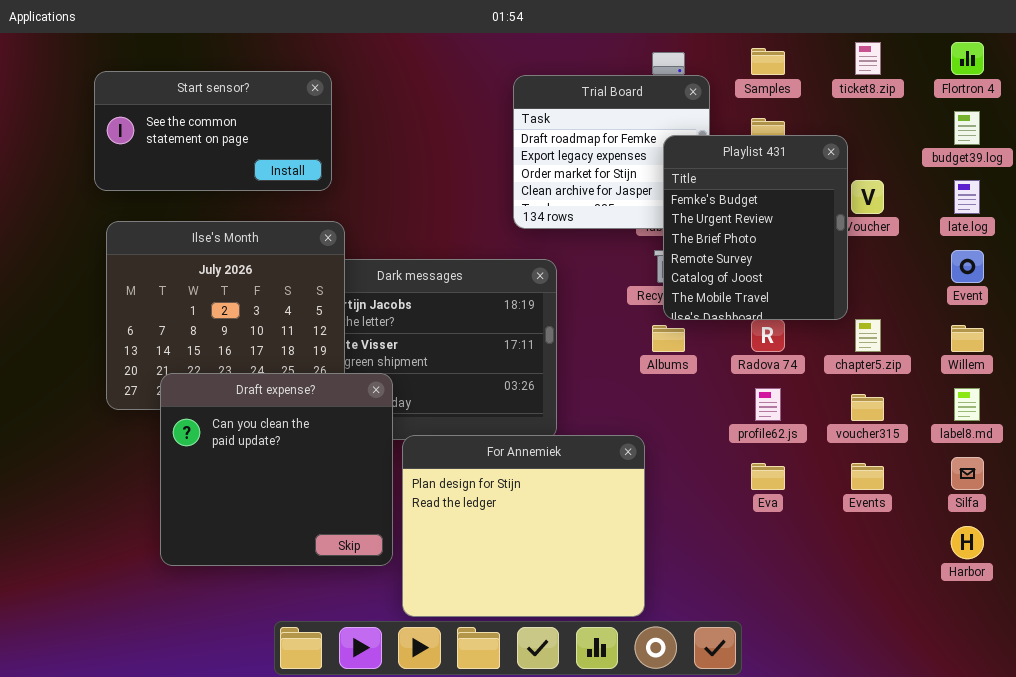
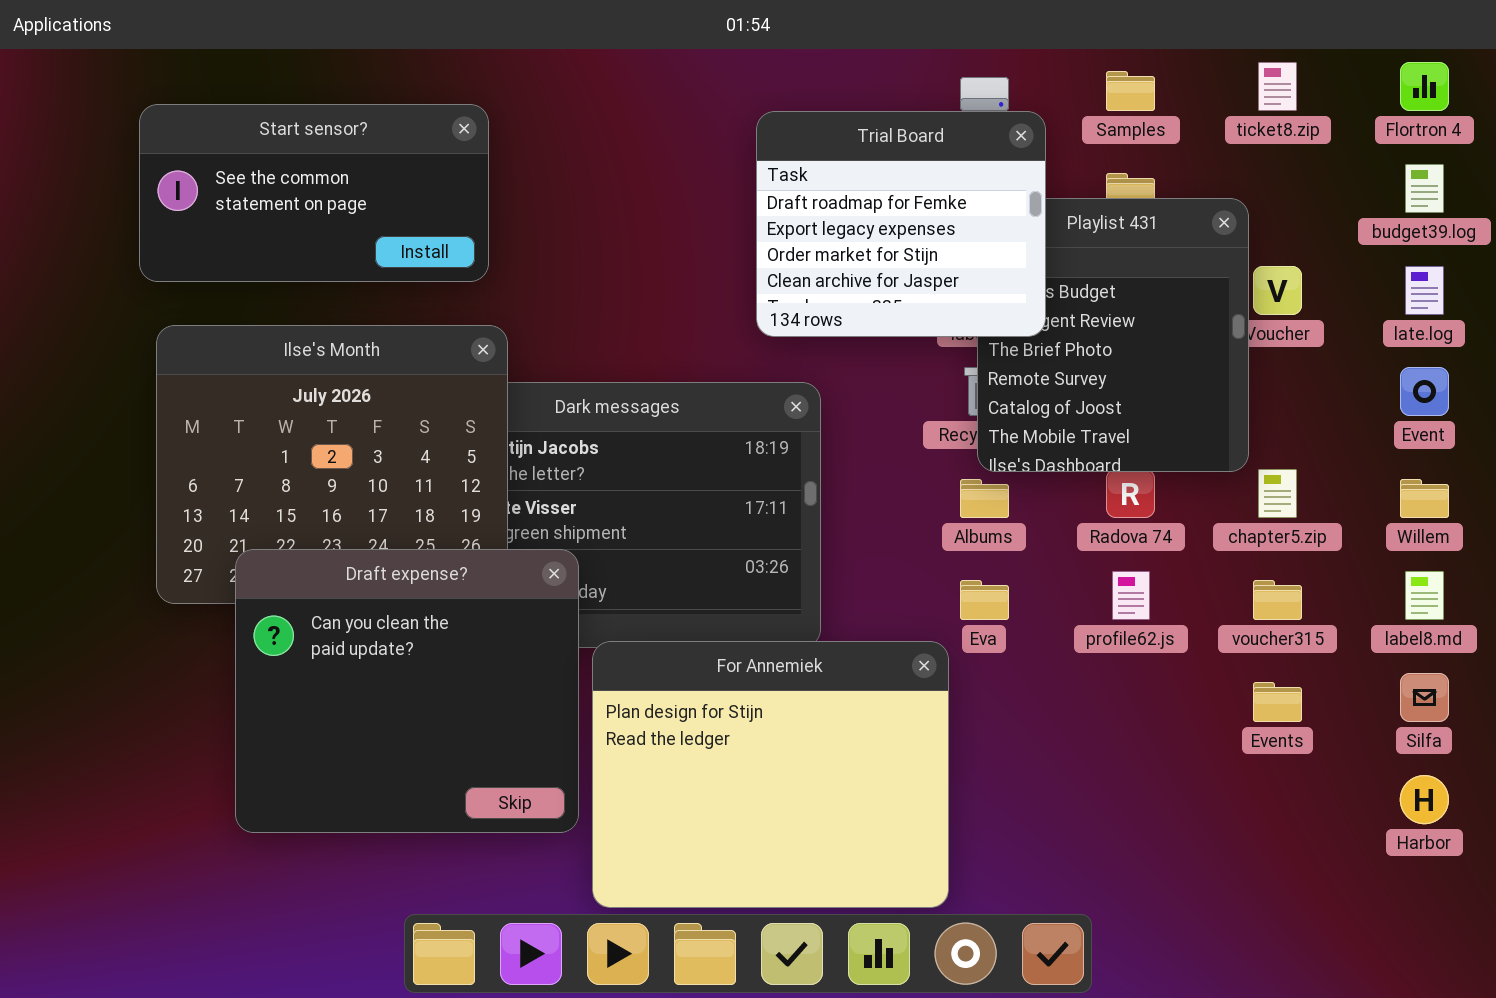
Trial Board: [513,75,710,229] -> [756,111,1046,337], raised
Eva: [751,463,785,490] -> [960,580,1009,620], moved

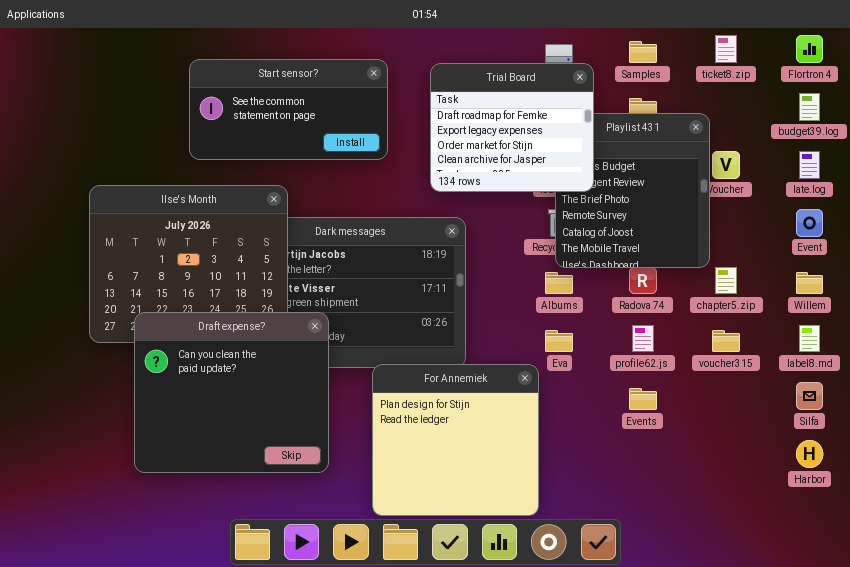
Start sensor?: [139,104,489,282] -> [189,59,388,160], moved
For Annemiek: [592,641,949,908] -> [372,364,539,516], resized
Events: [1253,682,1302,722] -> [629,388,657,410], moved

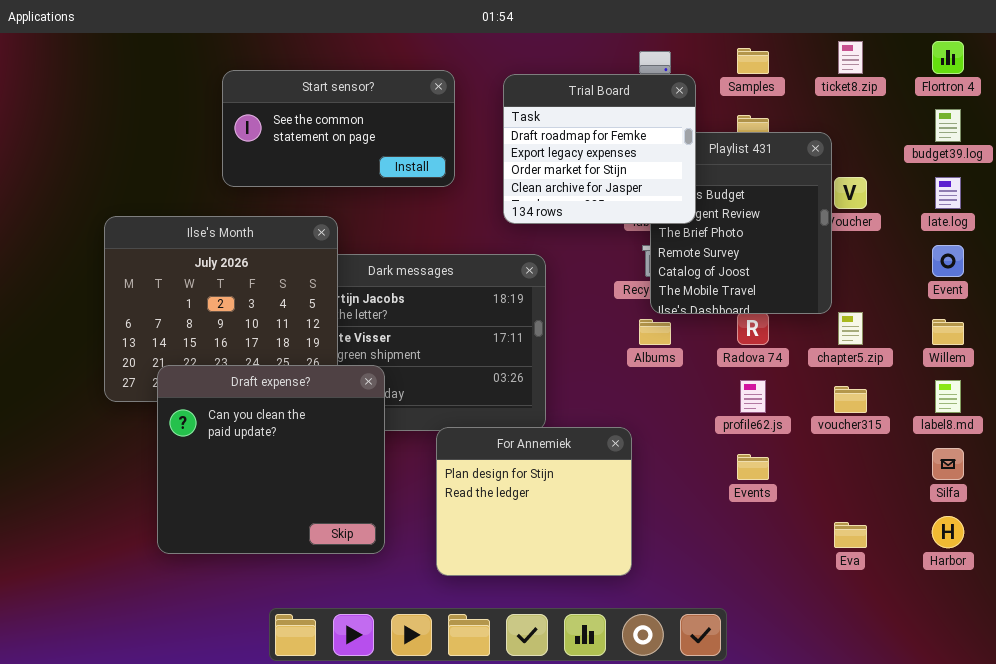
Eva: [545,330,573,352] -> [834,522,867,548], moved
For Annemiek: [372,364,539,516] -> [436,427,632,576], resized

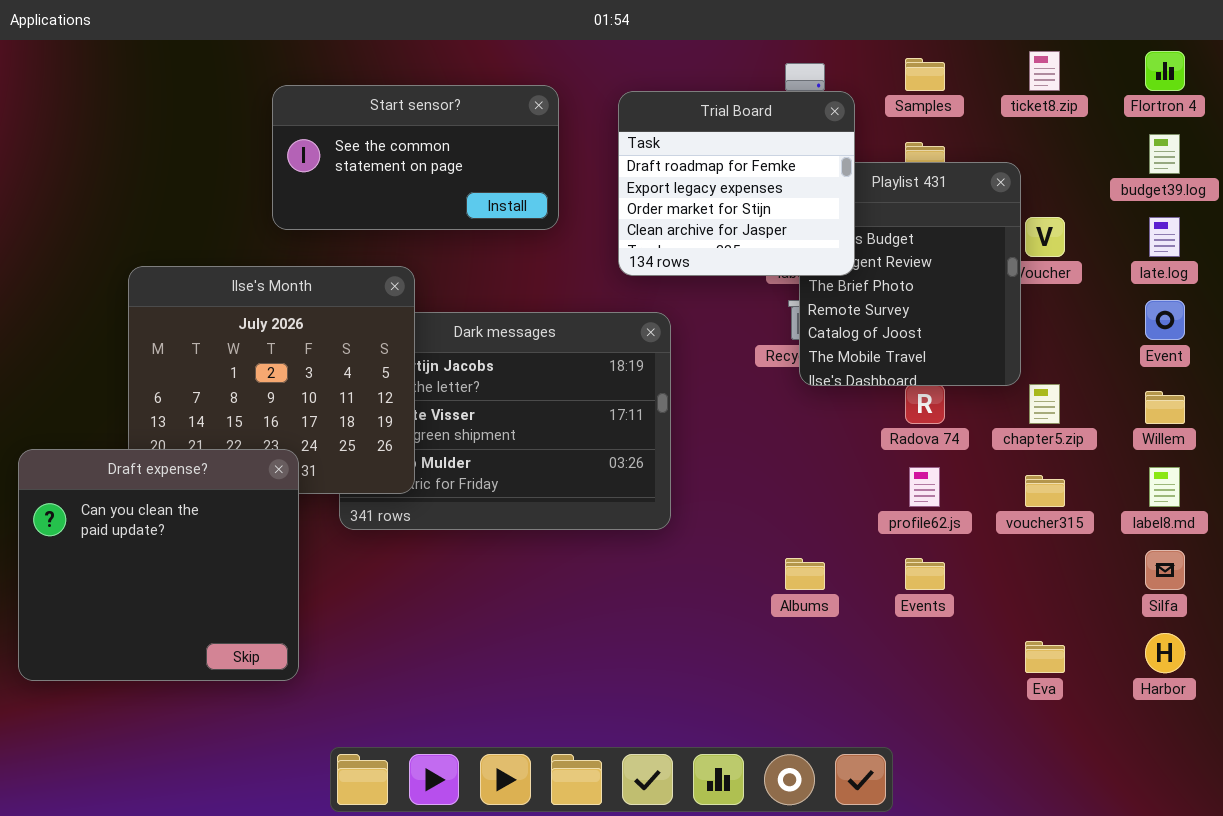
Albums: [639,319,671,345] -> [785,558,825,590], moved
Draft expense?: [157,365,385,554] -> [18,449,299,681], moved
For Annemiek: [436,427,632,576] -> none, closed

